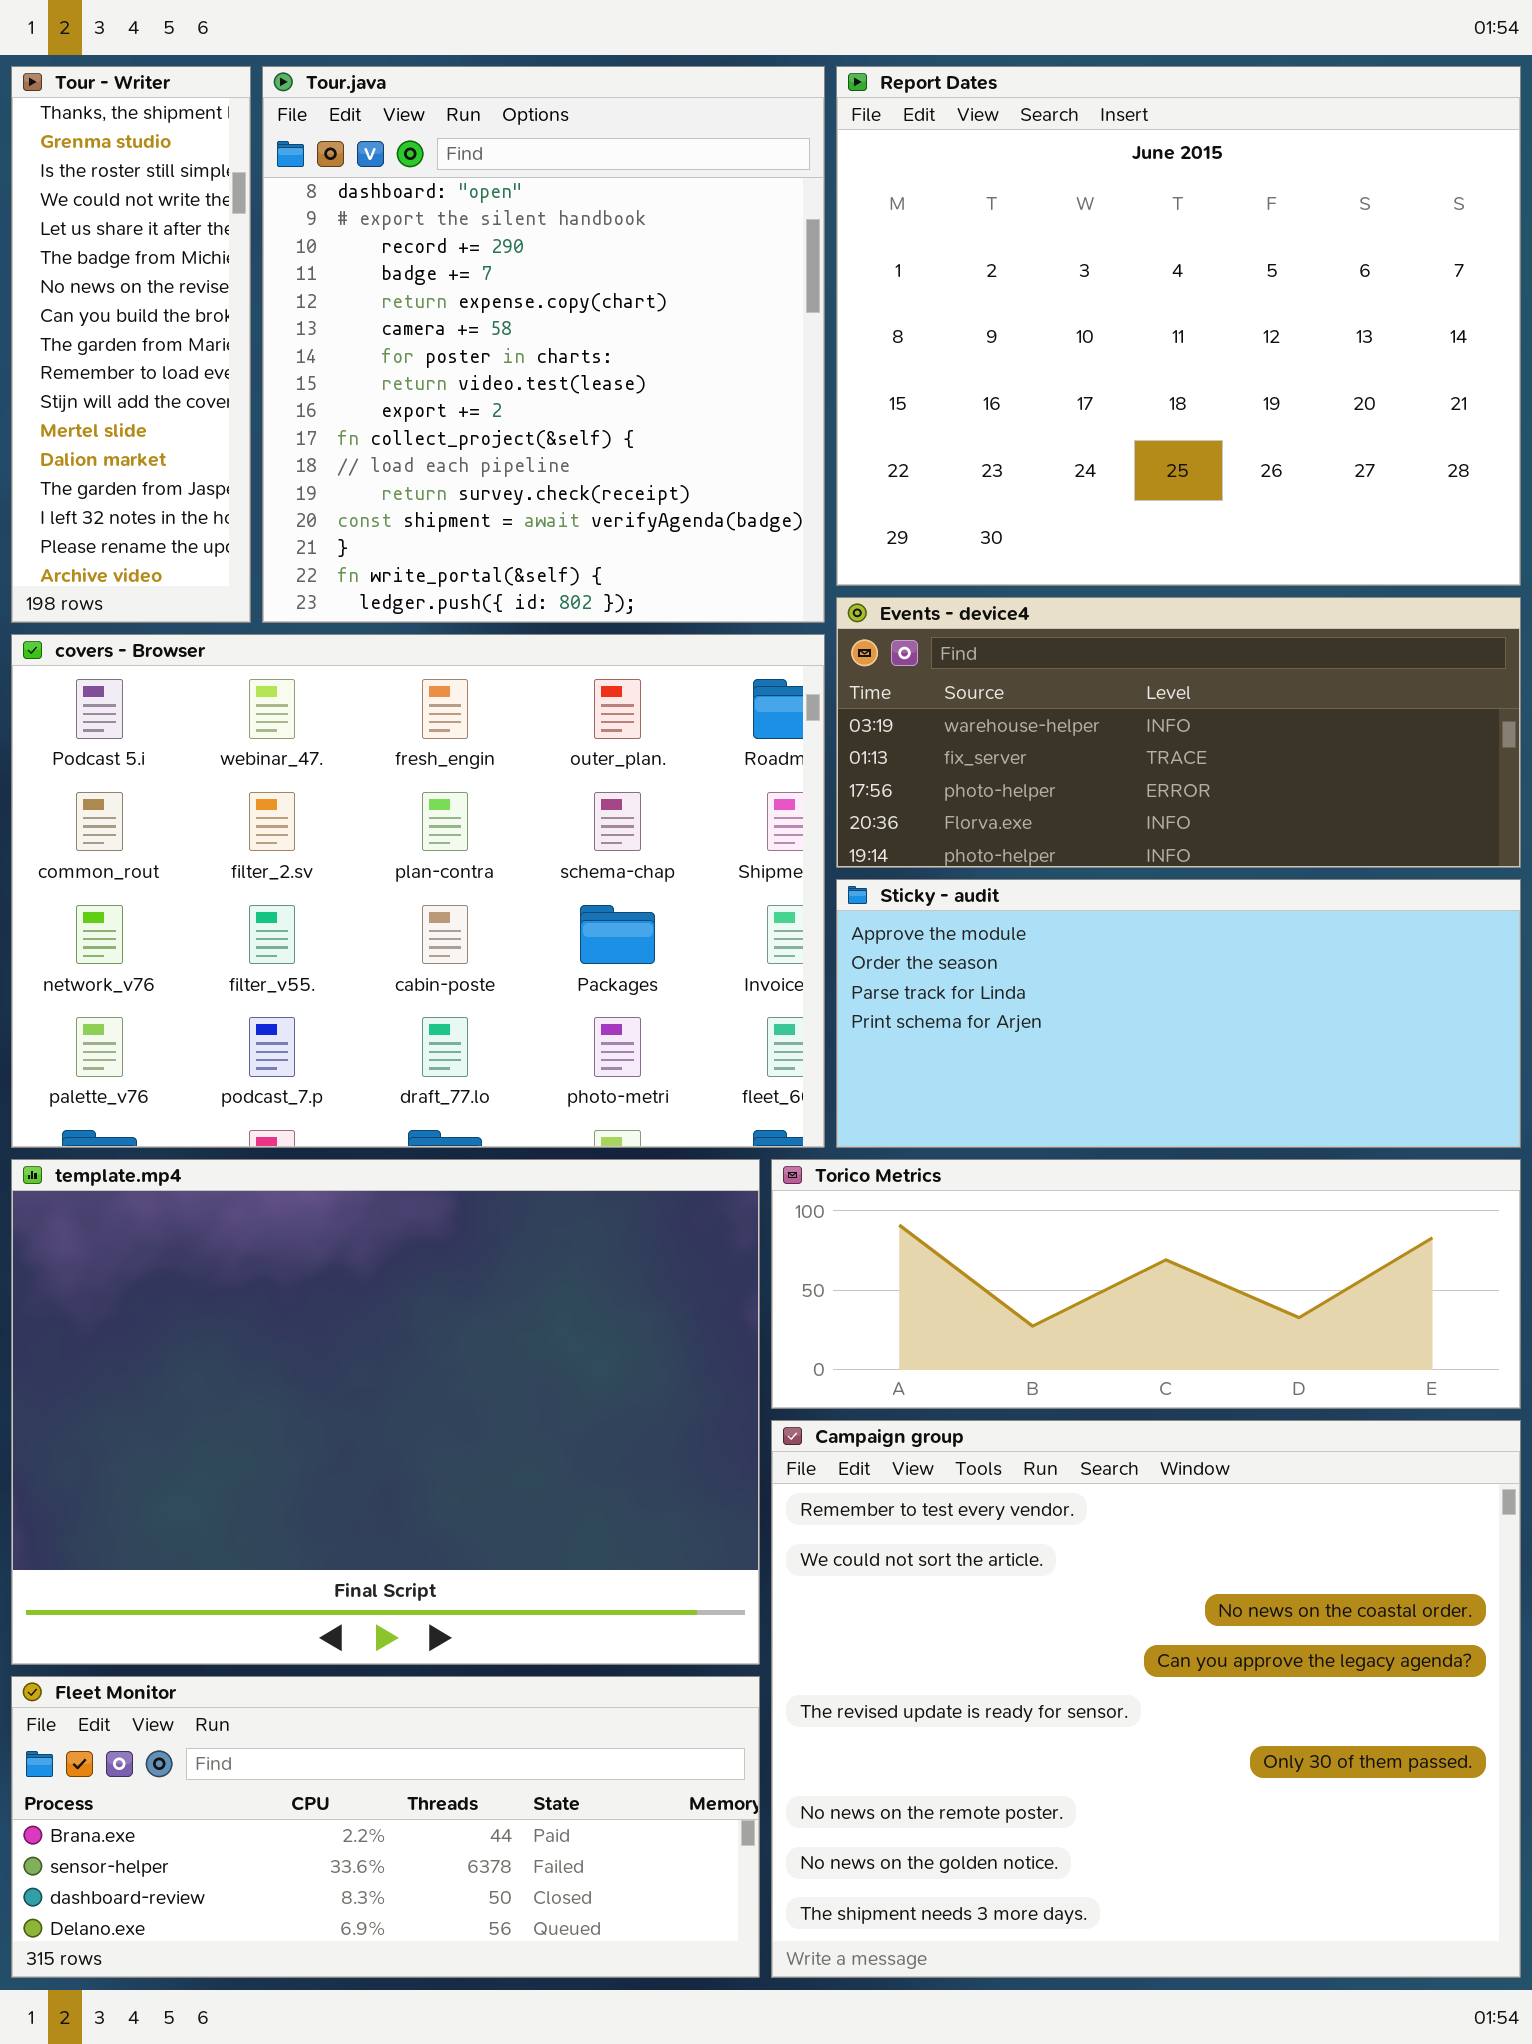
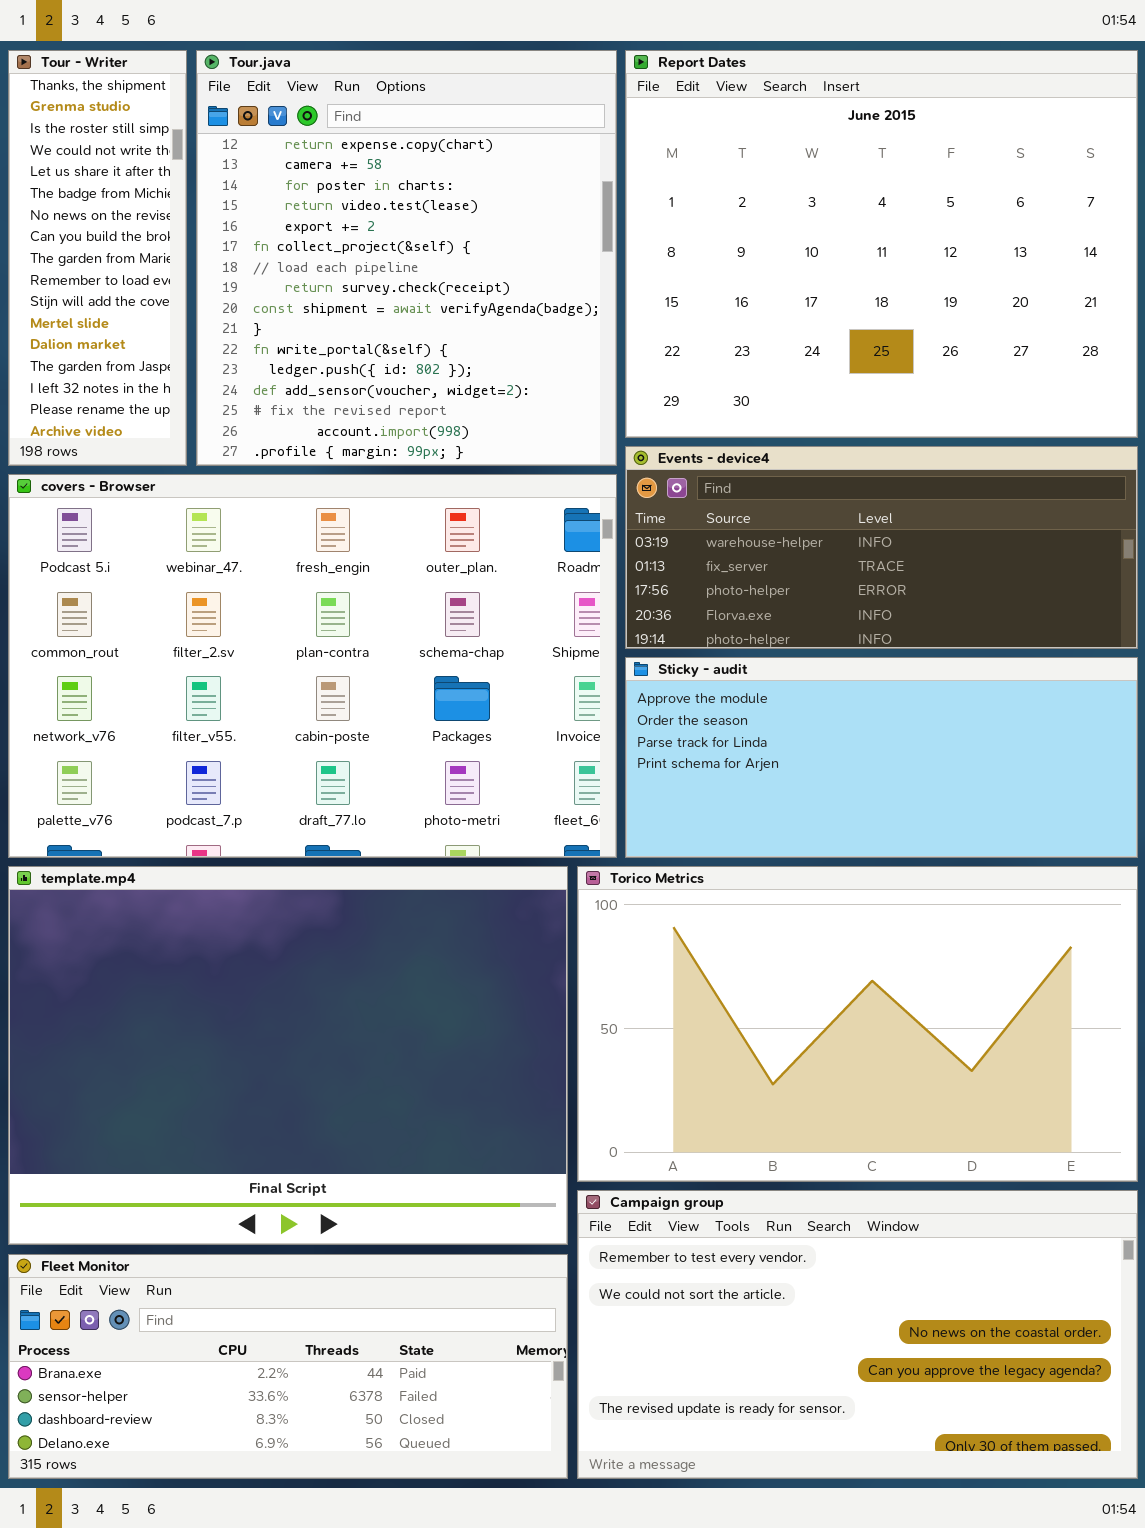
Tour.java: [262,66,825,623] -> [196,50,617,466], scrolled down 4 rows
Torico Metrics: [771,1159,1521,1409] -> [577,866,1138,1182], resized
Campaign group: [771,1420,1521,1978] -> [577,1190,1138,1479], resized

